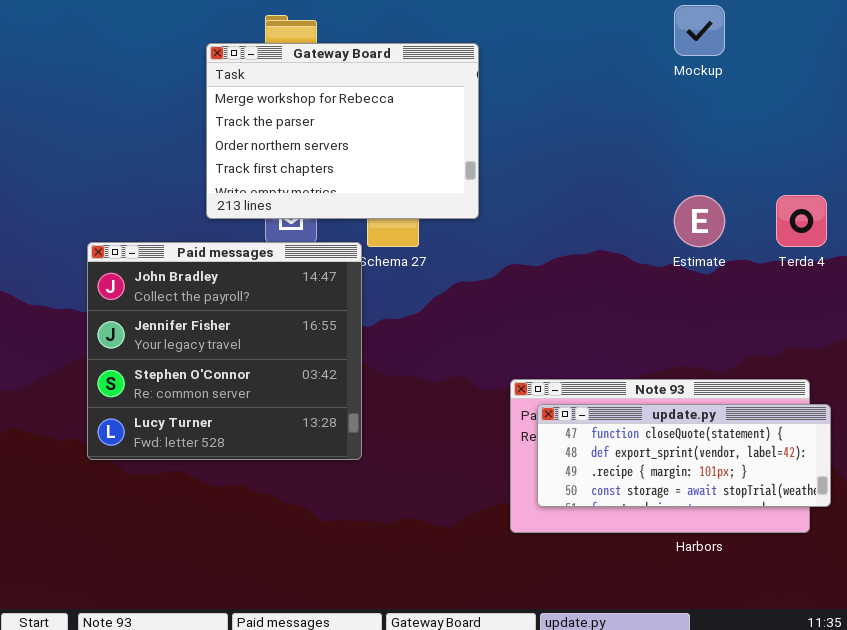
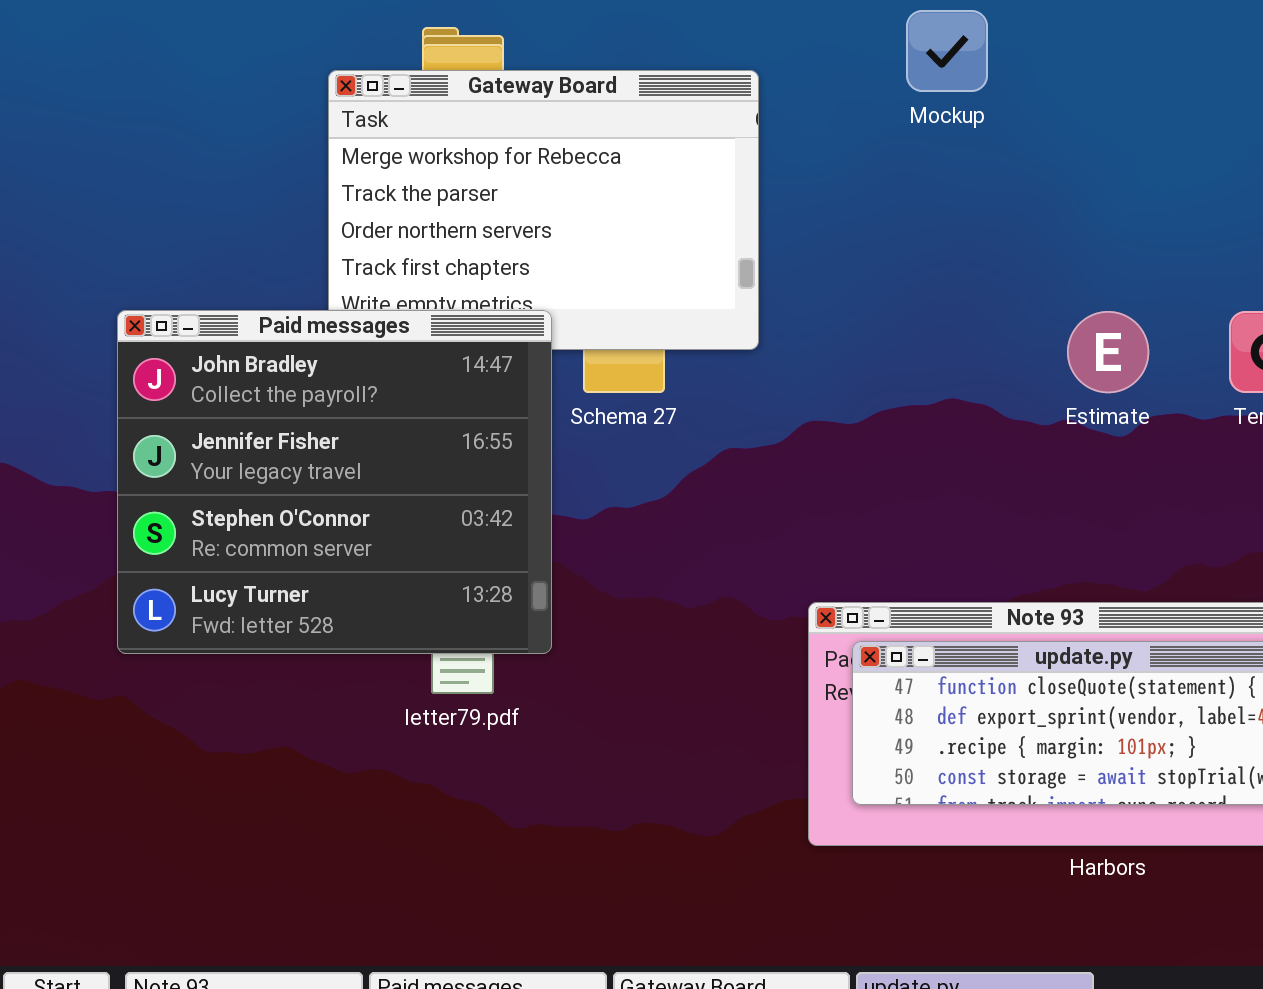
Mockup: [674,5,725,56] -> [906,10,988,92], moved
Paid messages: [87,242,362,460] -> [117,310,552,654], moved

